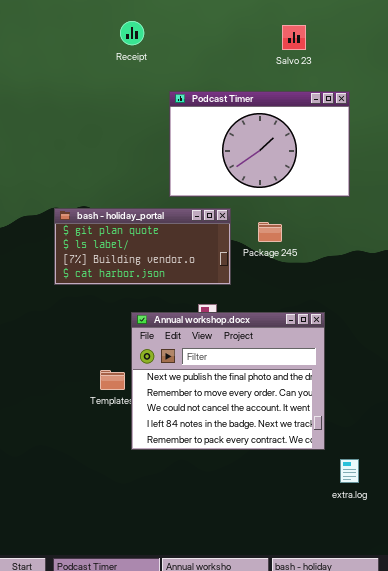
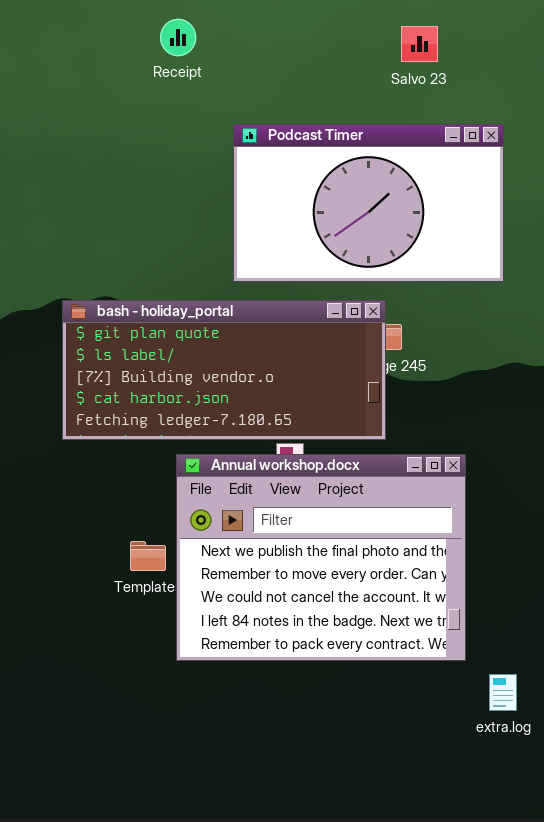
bash - holiday_portal: [54,208,231,285] -> [62,300,386,440], resized

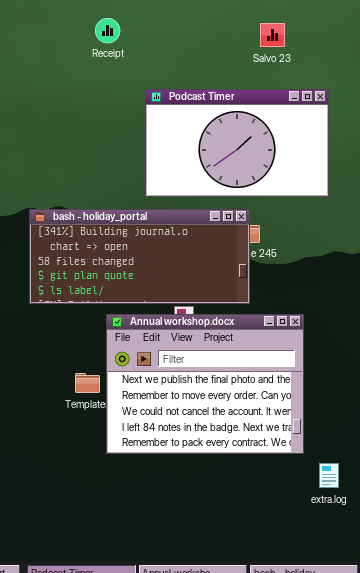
bash - holiday_portal: [62,300,386,440] -> [29,209,250,304], scrolled up 3 rows

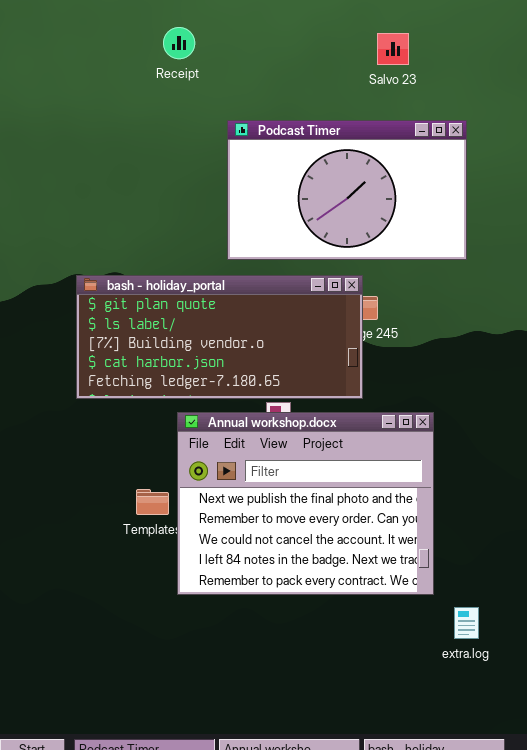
bash - holiday_portal: [29,209,250,304] -> [76,275,363,399], scrolled down 3 rows

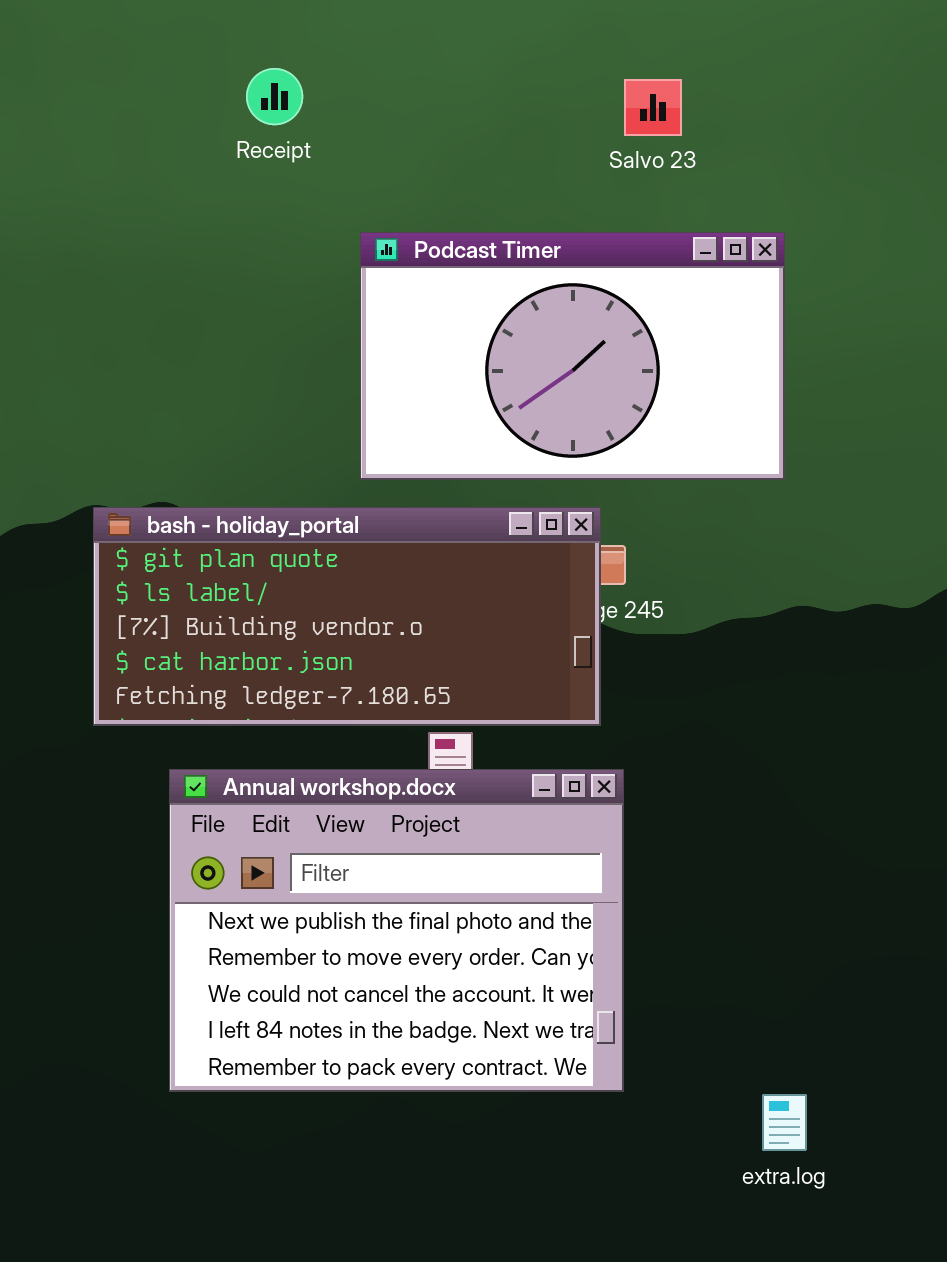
Annual workshop.docx: [177,412,434,595] -> [169,769,624,1092], moved

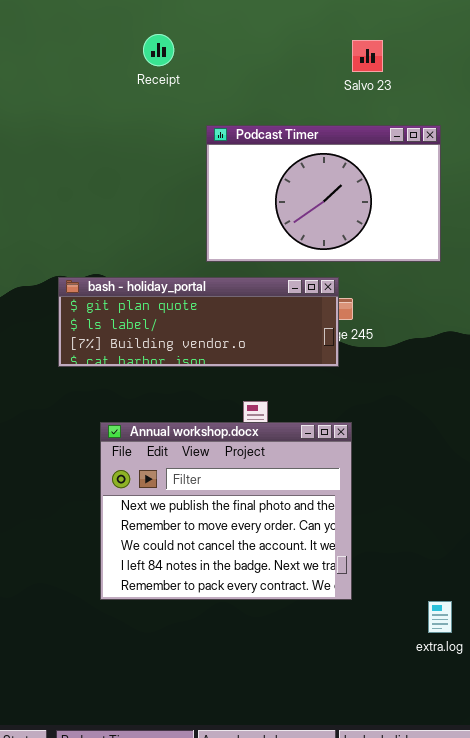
bash - holiday_portal: [93,507,601,726] -> [58,277,339,367], resized

